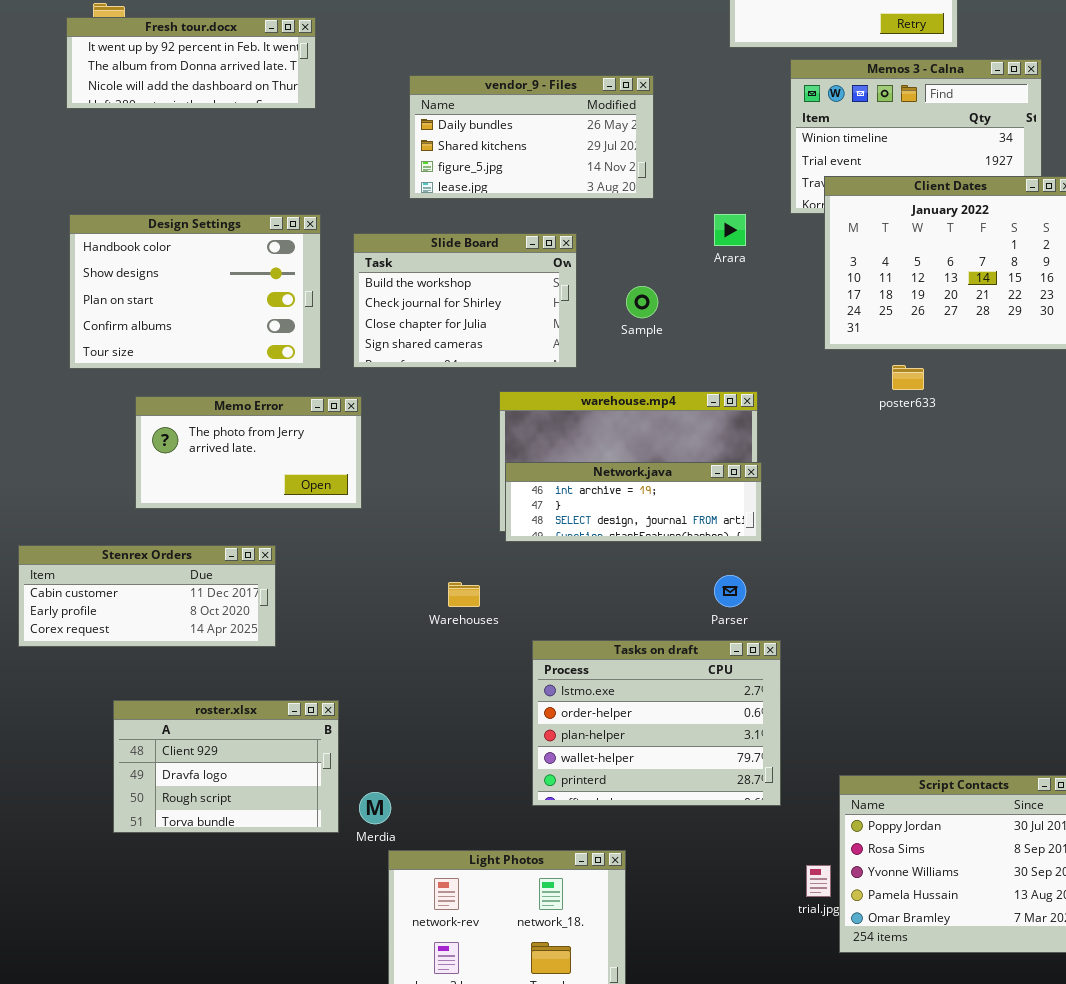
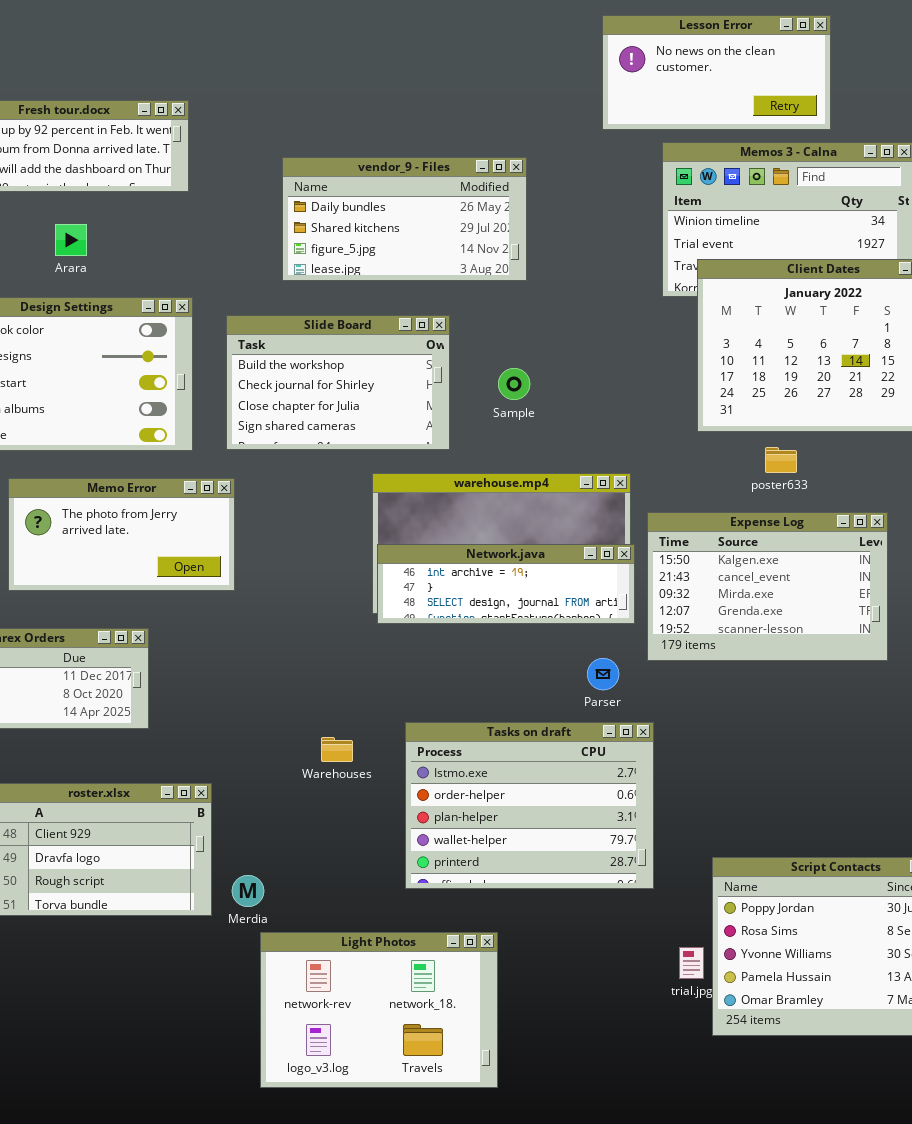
Arara: [714,214,746,246] -> [55,224,87,256], moved
Expense Log: none -> [647,512,888,661], opened
Warehouses: [448,582,480,607] -> [321,737,353,762], moved

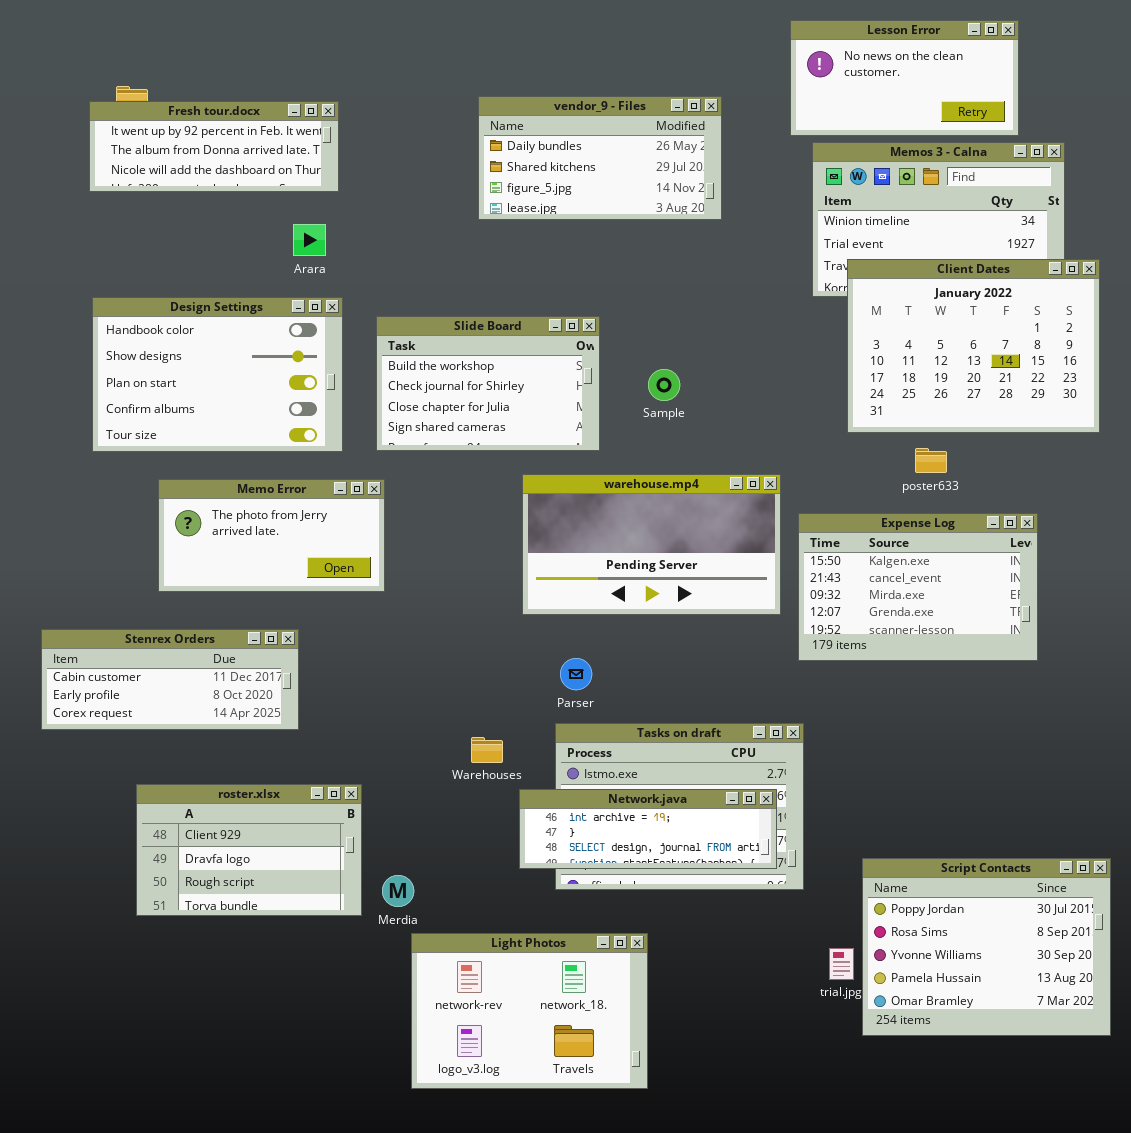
Lesson Error: [602,15,831,130] -> [790,20,1019,136], moved
vendor_9 - Files: [282,157,527,281] -> [478,96,722,220], moved
Arara: [55,224,87,256] -> [293,224,326,256], moved
Network.java: [377,544,635,624] -> [519,789,777,869], moved
Parser: [587,658,619,690] -> [560,658,592,690], moved

